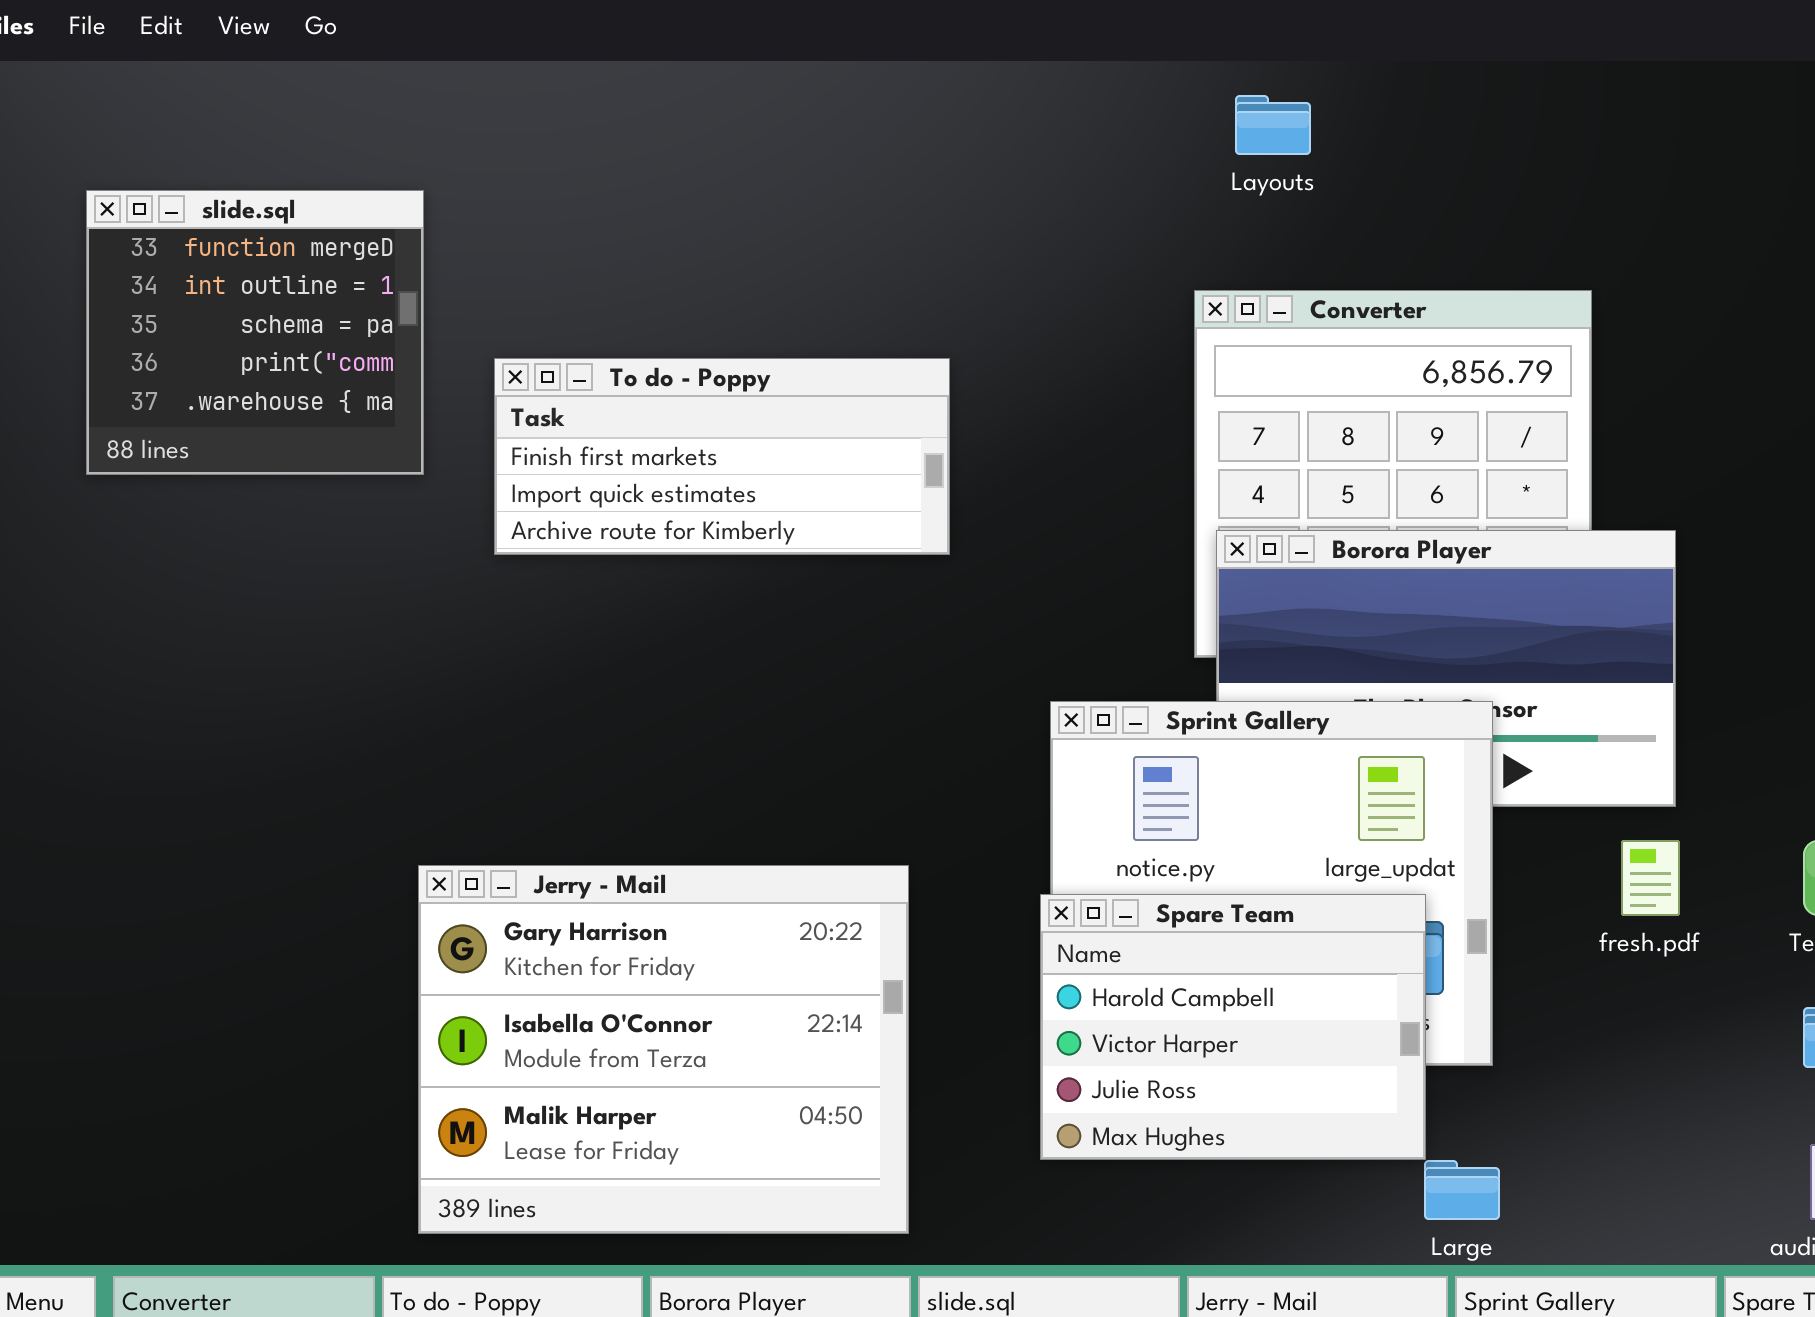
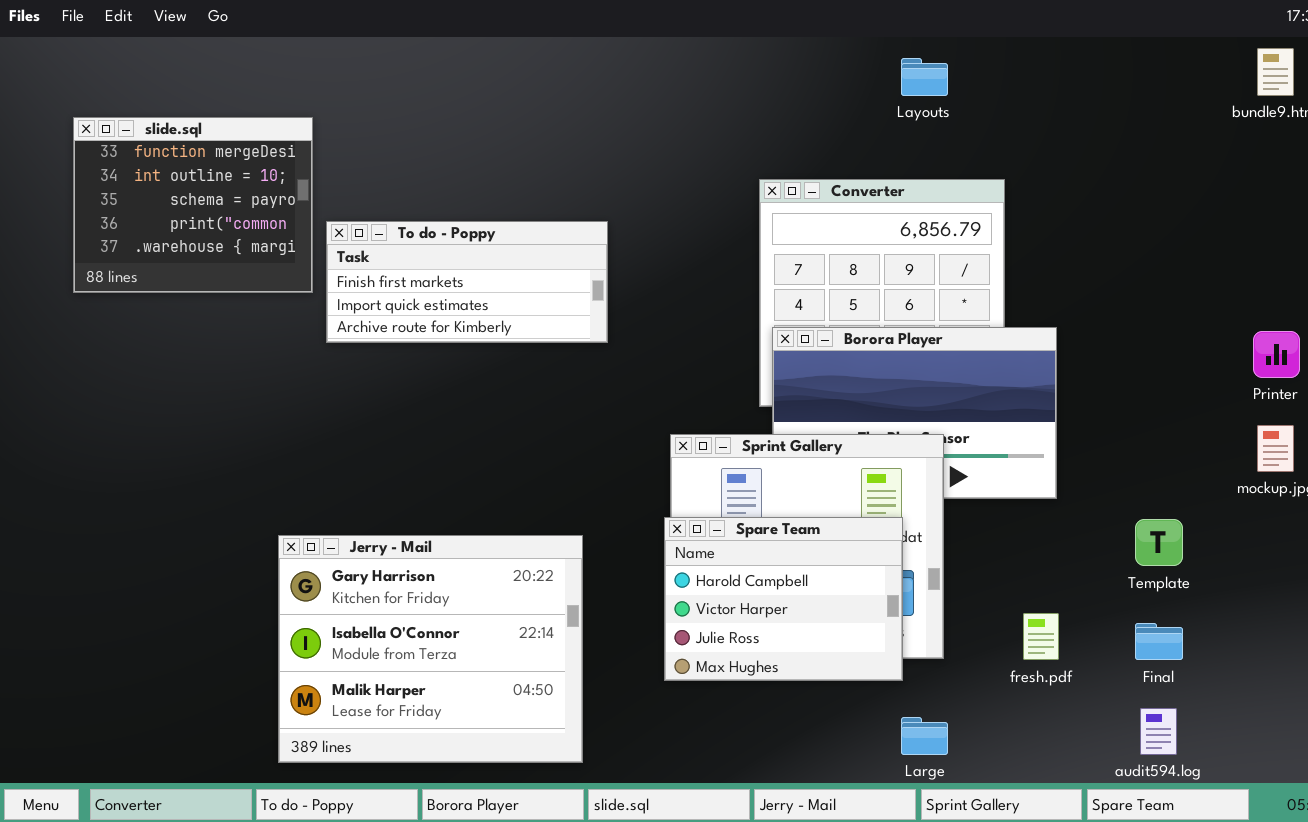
Layouts: [1235,95,1311,155] -> [901,58,948,96], moved
slide.sql: [86,190,424,475] -> [73,117,313,293], resized
fresh.pdf: [1621,840,1680,916] -> [1023,613,1059,660], moved
Spare Team: [1040,894,1426,1160] -> [664,517,903,681], moved

